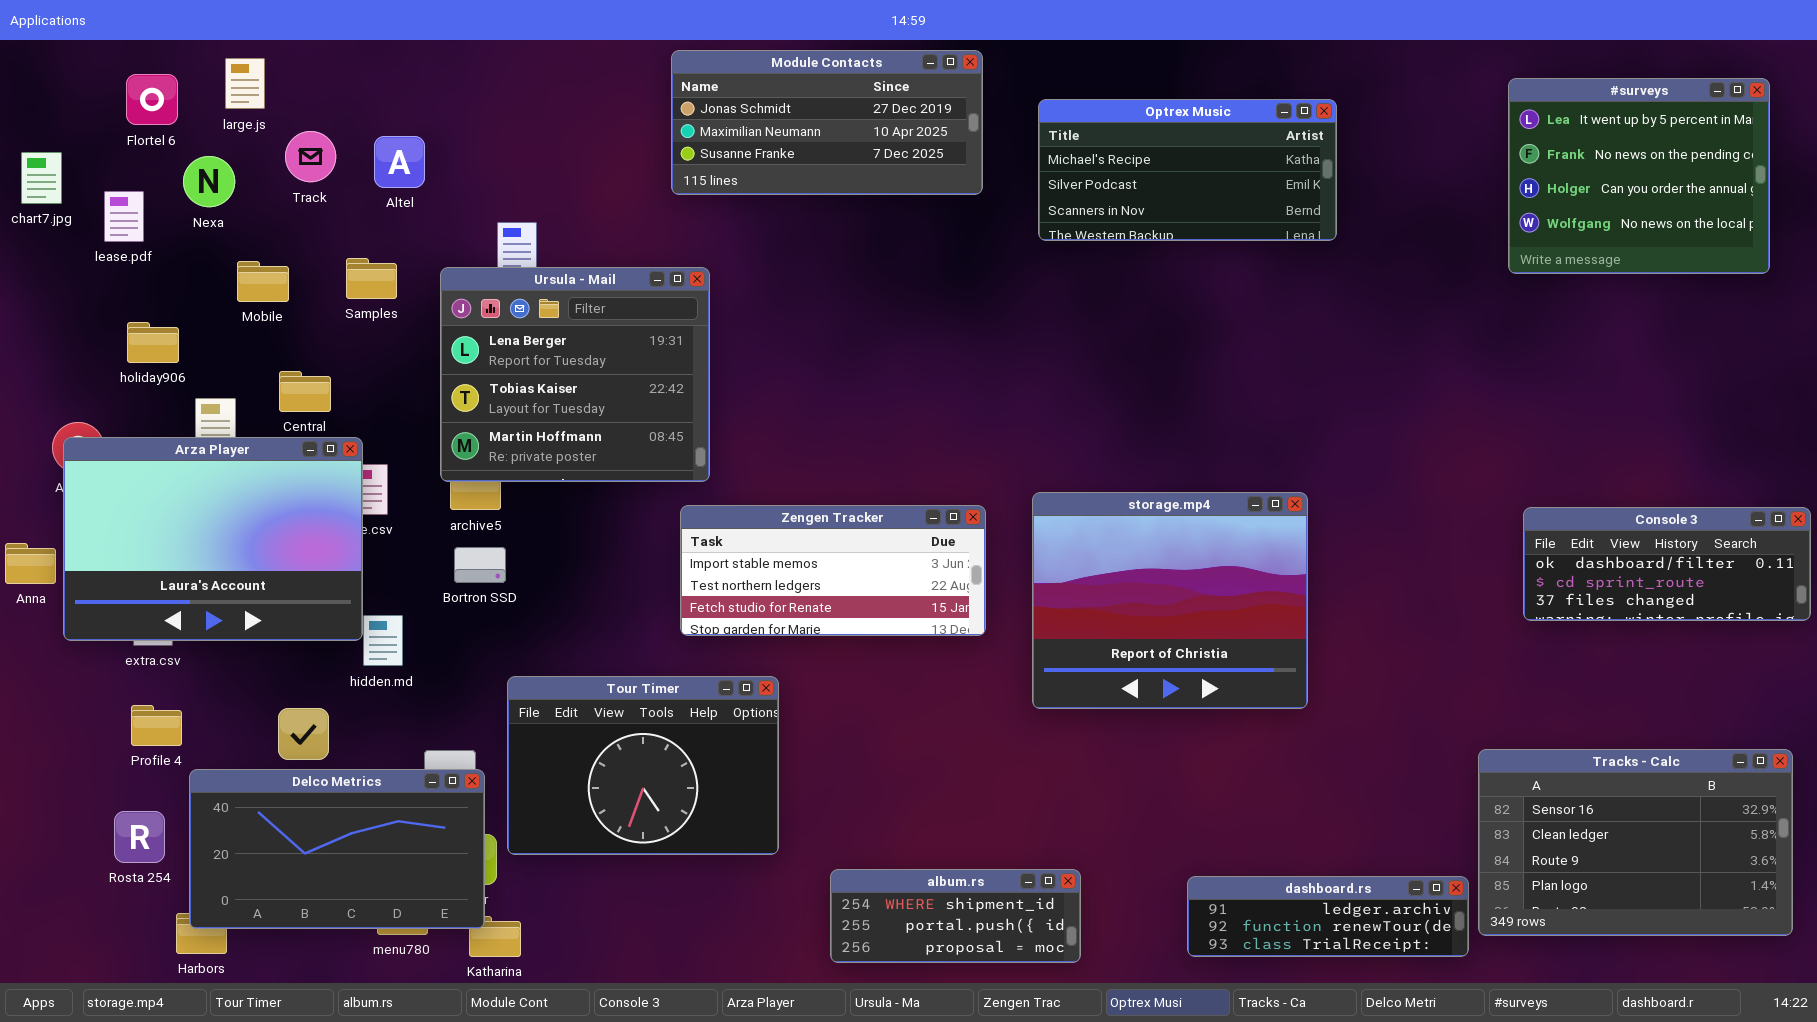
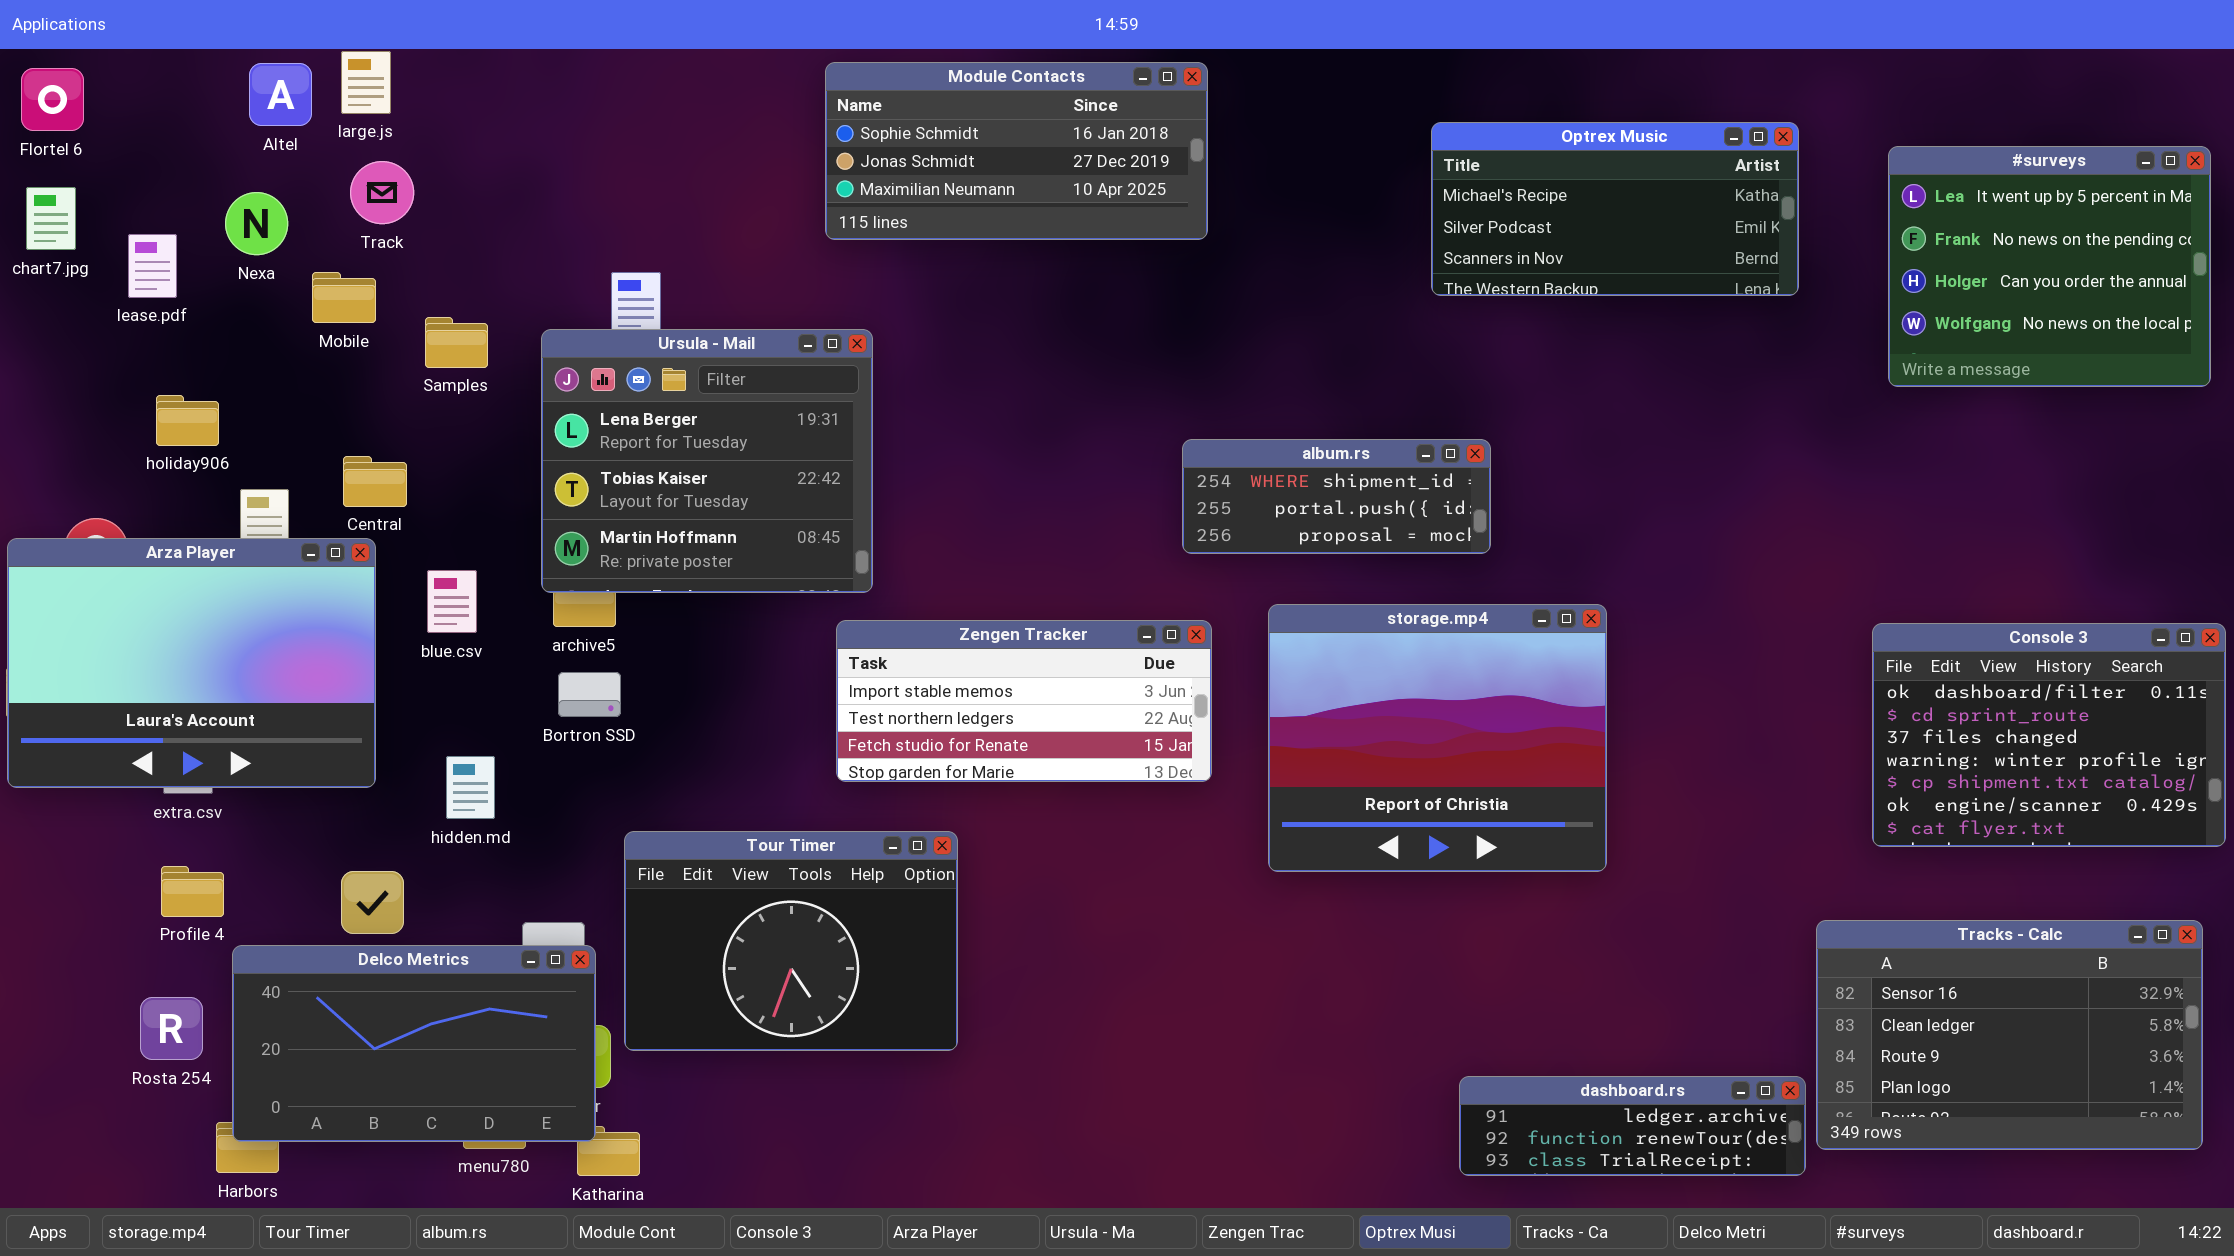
Module Contacts: [671,50,983,195] -> [825,62,1208,240], scrolled up 1 row
large.js: [225,58,265,109] -> [341,51,391,114], moved
Flortel 6: [126,74,178,125] -> [21,68,84,131], moved
#surveys: [1508,78,1770,274] -> [1888,146,2211,387], moved
Optrex Music: [1038,99,1337,241] -> [1431,122,1799,296], moved
Altel: [374,136,425,188] -> [249,63,312,126], moved
Mobile: [237,261,289,302] -> [312,272,376,323], moved
Arza Player: [63,437,363,641] -> [7,538,376,788], moved
Console 3: [1523,507,1811,621] -> [1872,623,2226,847], resized
album.rs: [830,869,1081,963] -> [1182,439,1491,554], moved

